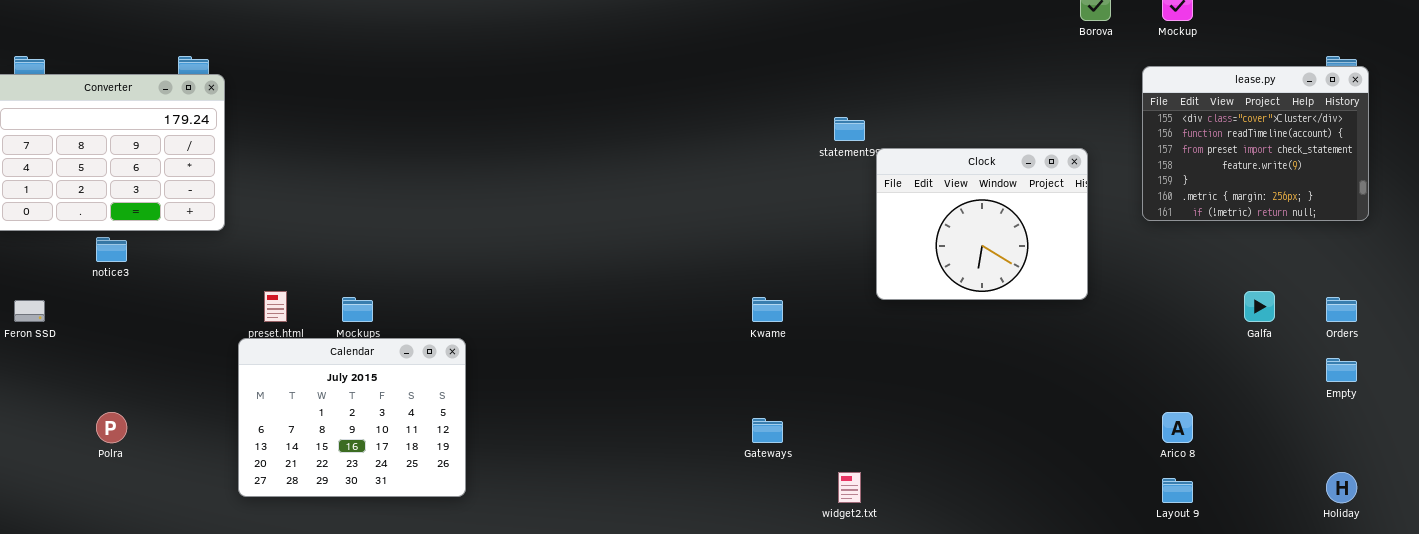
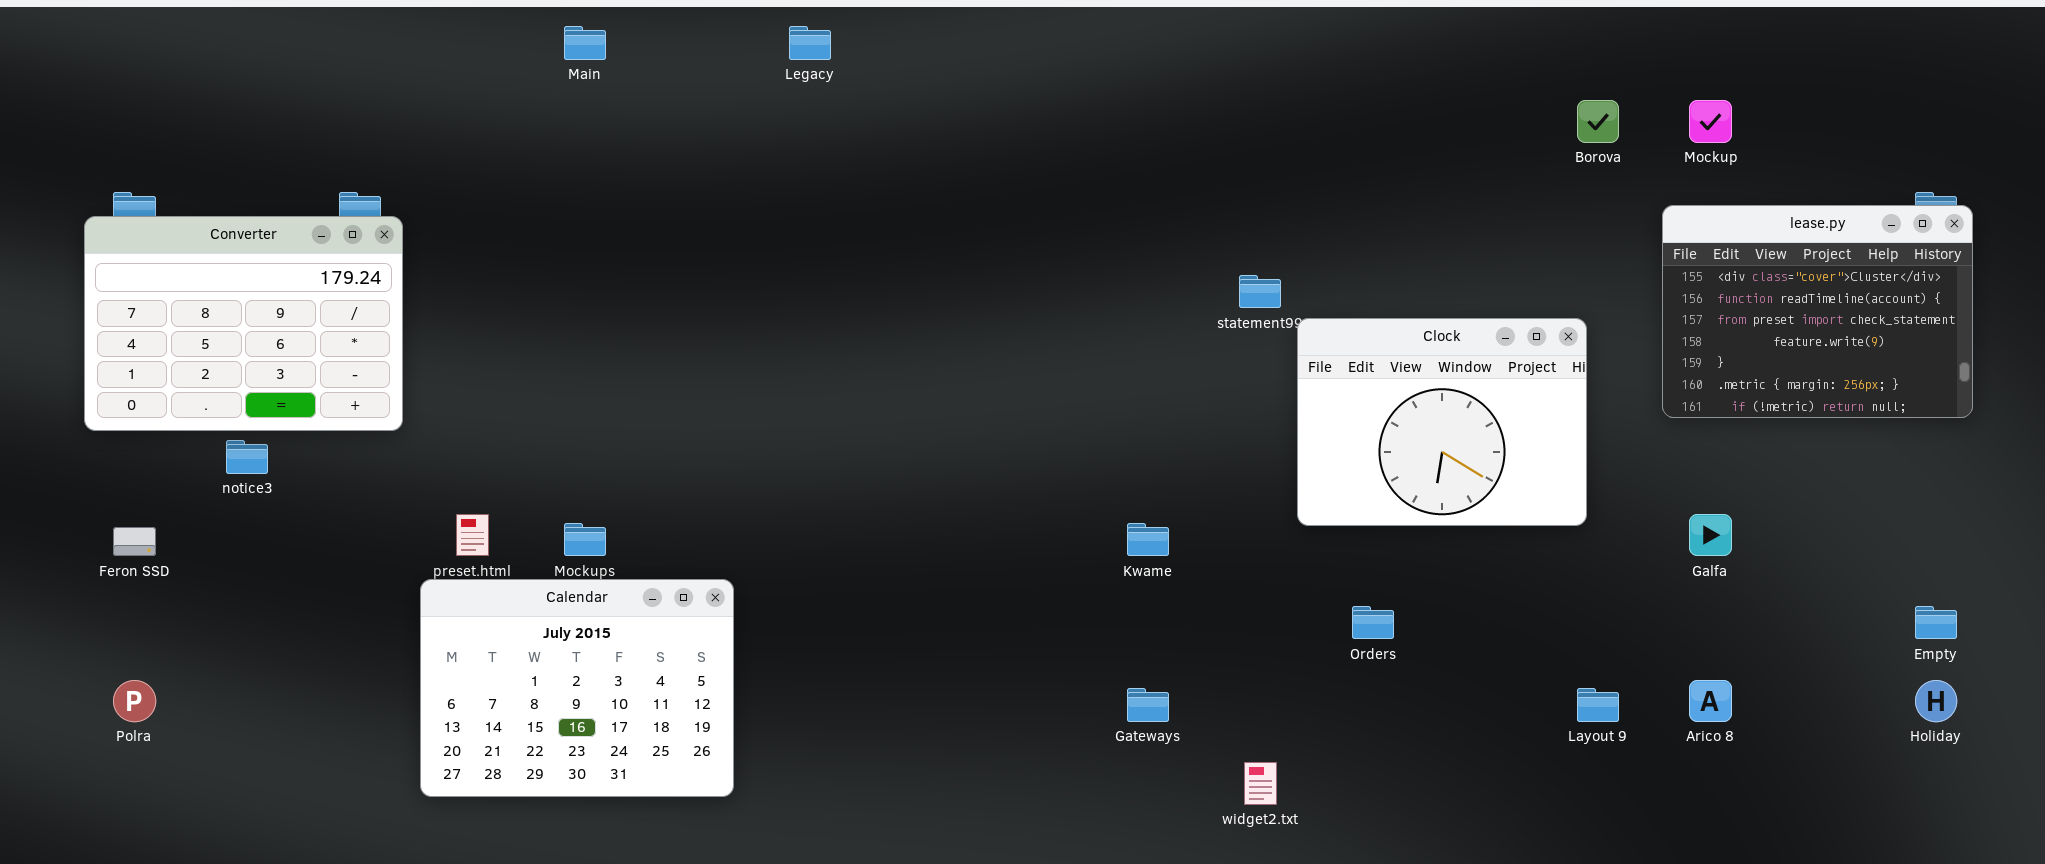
Galfa: [1244,291,1275,322] -> [1689,514,1732,556], moved
Orders: [1326,297,1357,322] -> [1352,606,1394,639], moved
Polra: [96,412,127,443] -> [113,680,156,722], moved
Holiday: [1326,472,1357,503] -> [1915,680,1957,722], moved
Layout 9: [1162,478,1193,503] -> [1577,688,1619,722], moved

